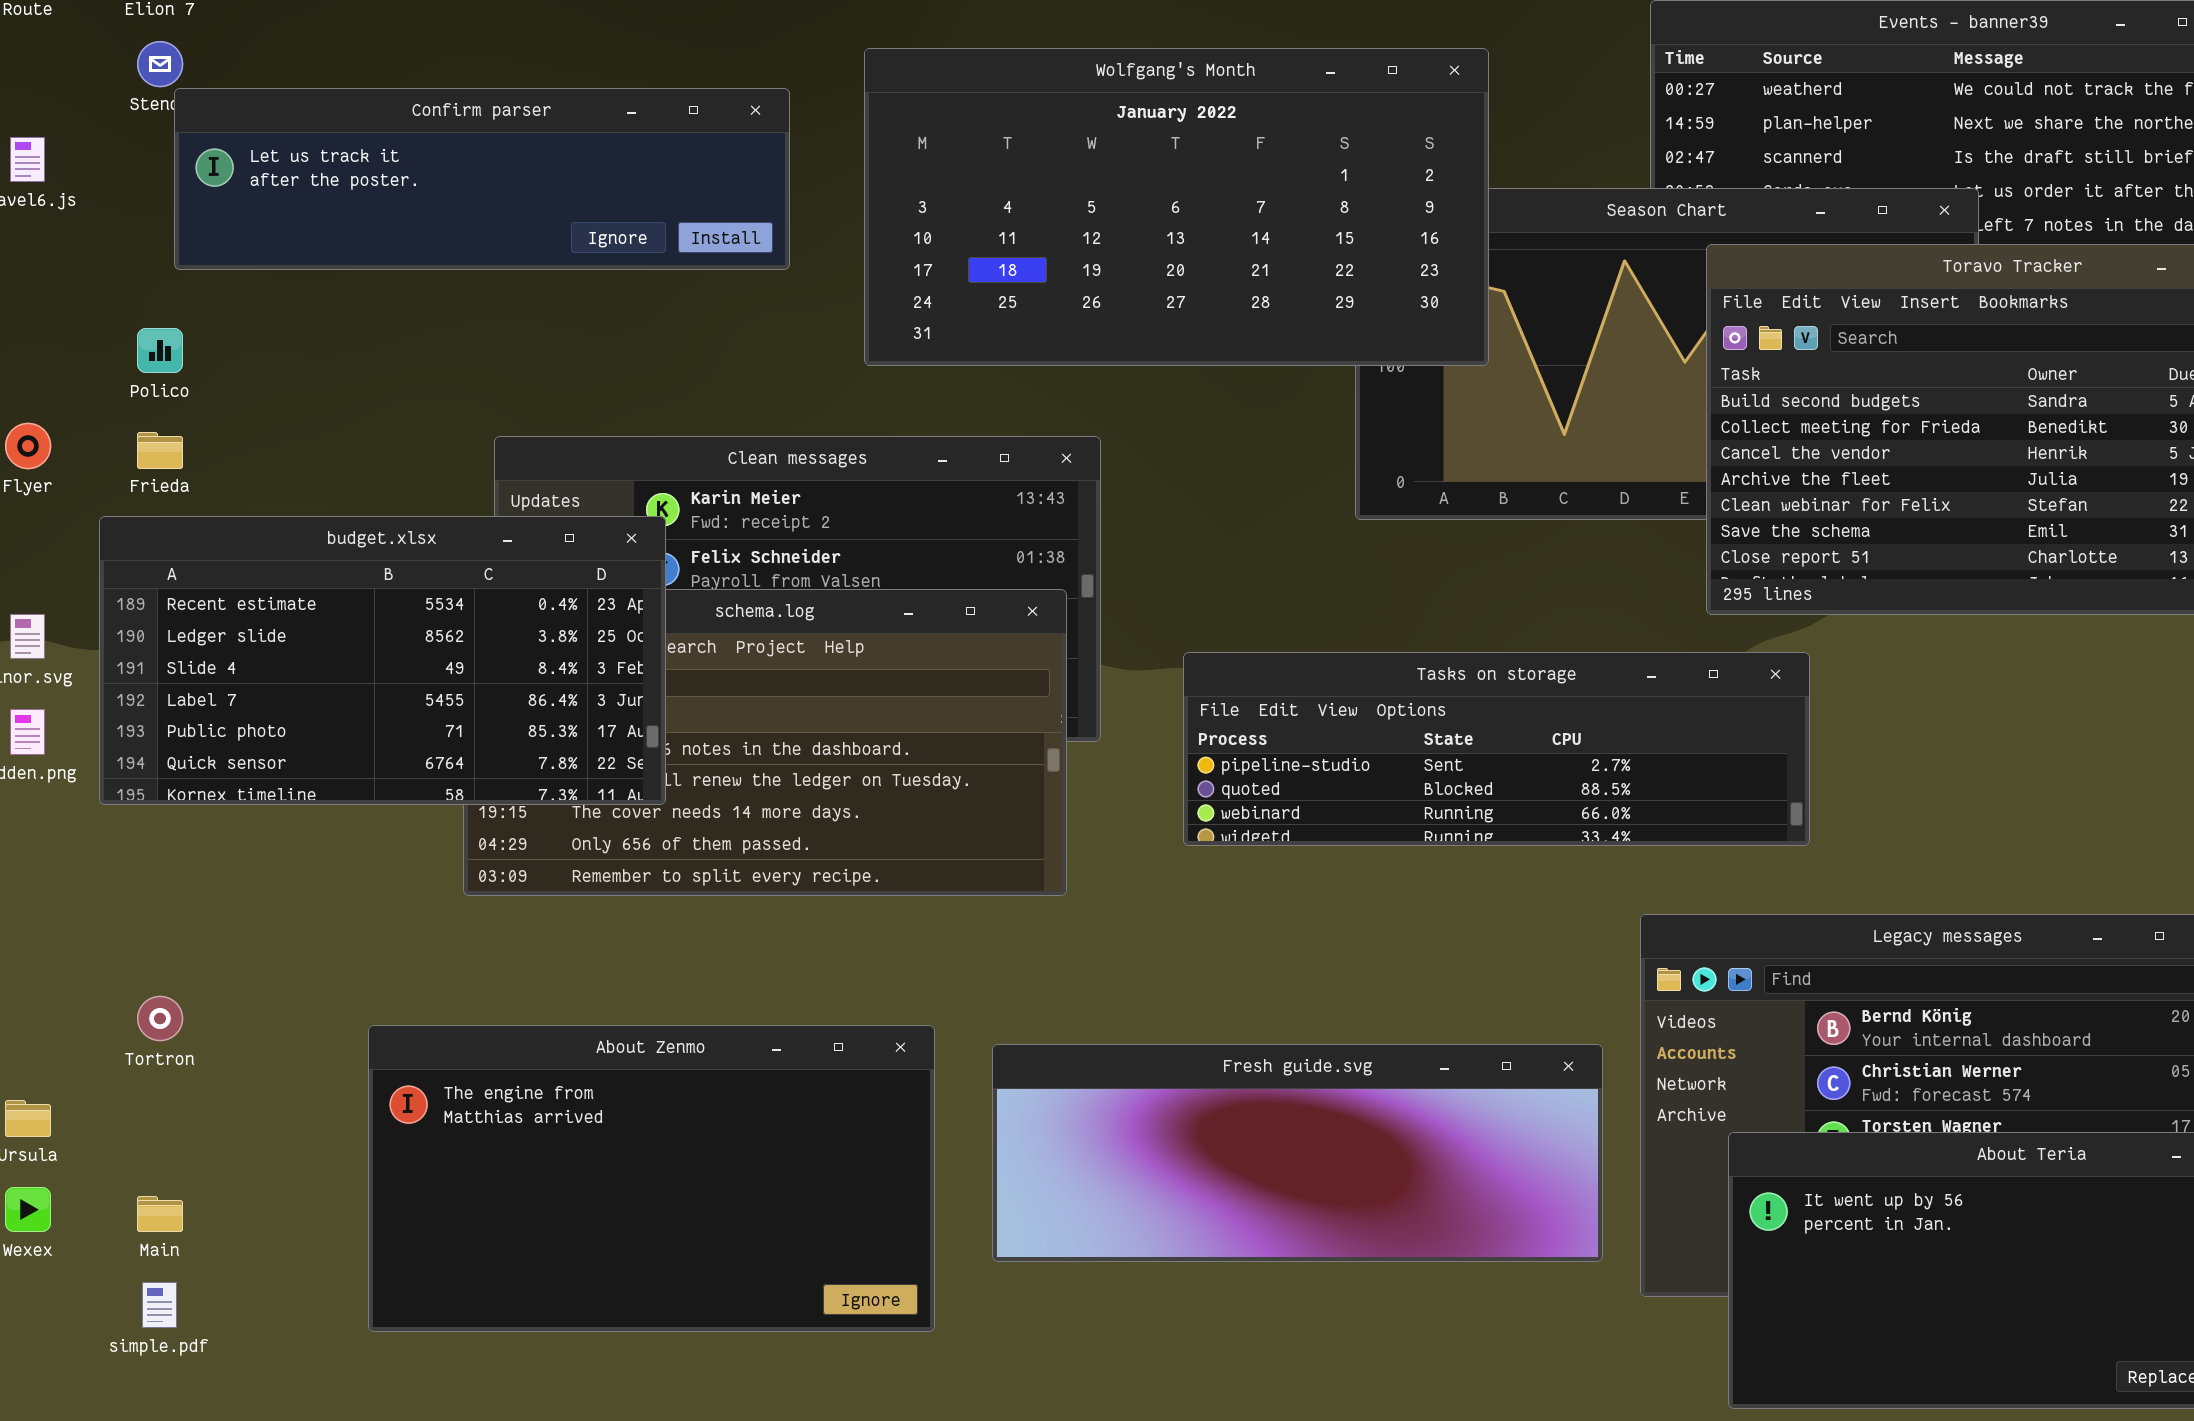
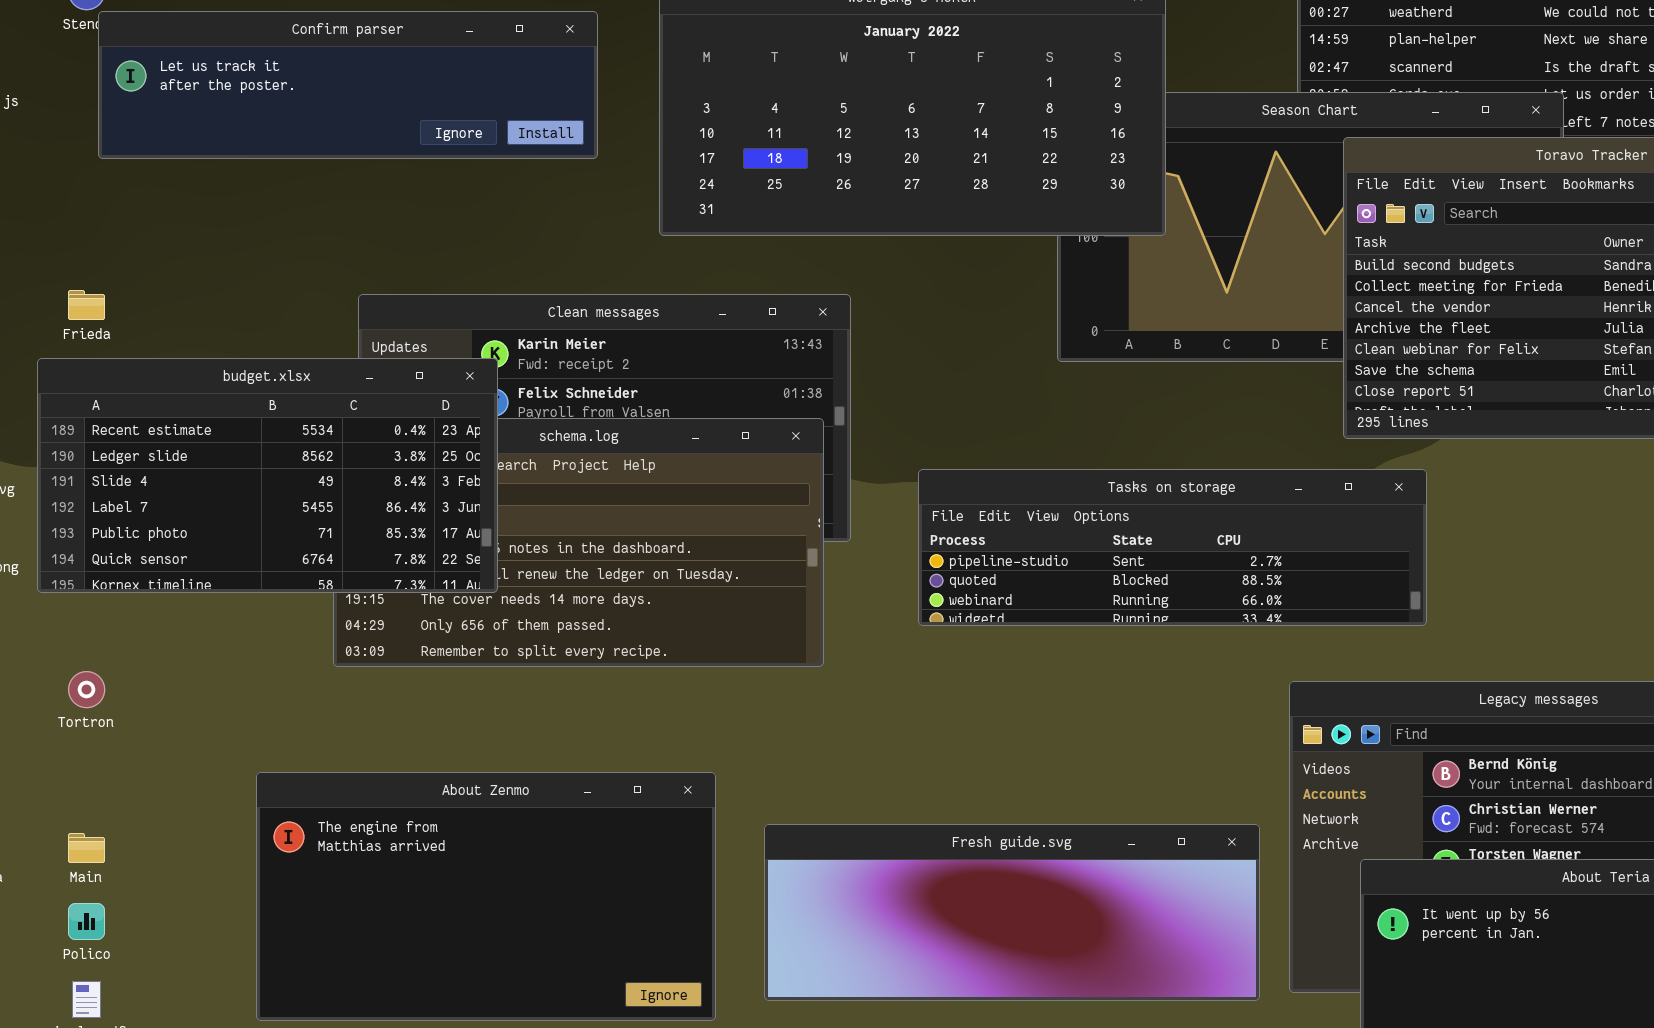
Polico: [137,328,183,373] -> [68,903,105,940], moved
Tortron: [137,996,183,1041] -> [68,671,105,708], moved
Fresh guide.svg: [992,1044,1603,1262] -> [764,824,1260,1001], moved
Main: [137,1196,183,1232] -> [68,833,105,863], moved

